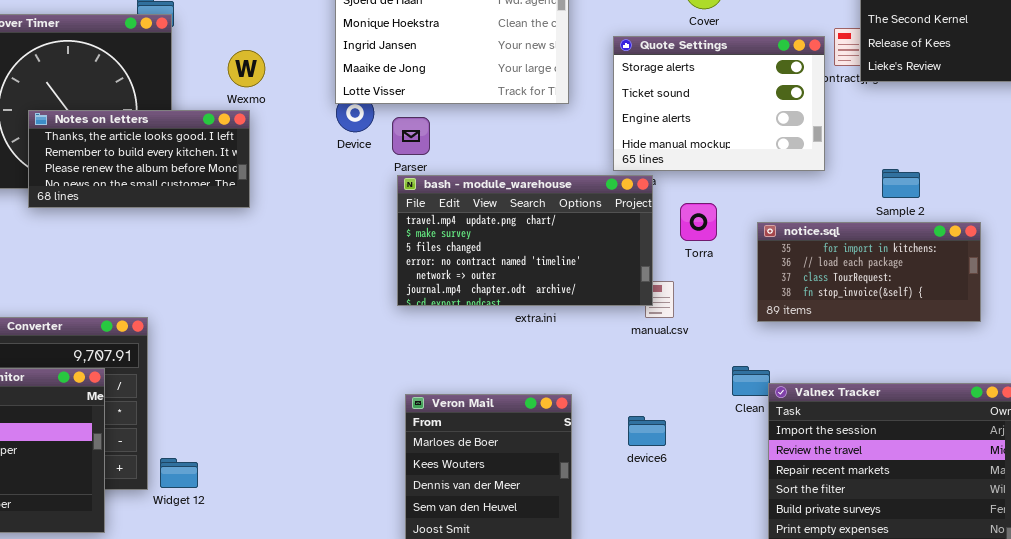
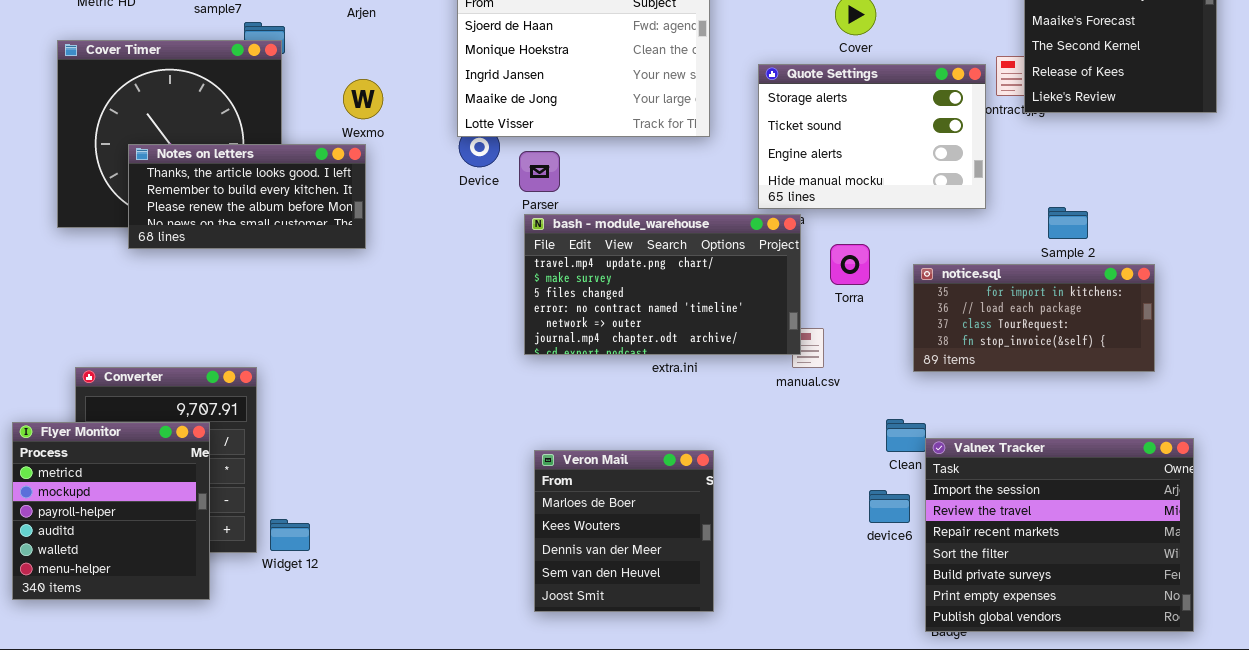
device6: [628,416,666,446] -> [869,490,910,523], moved

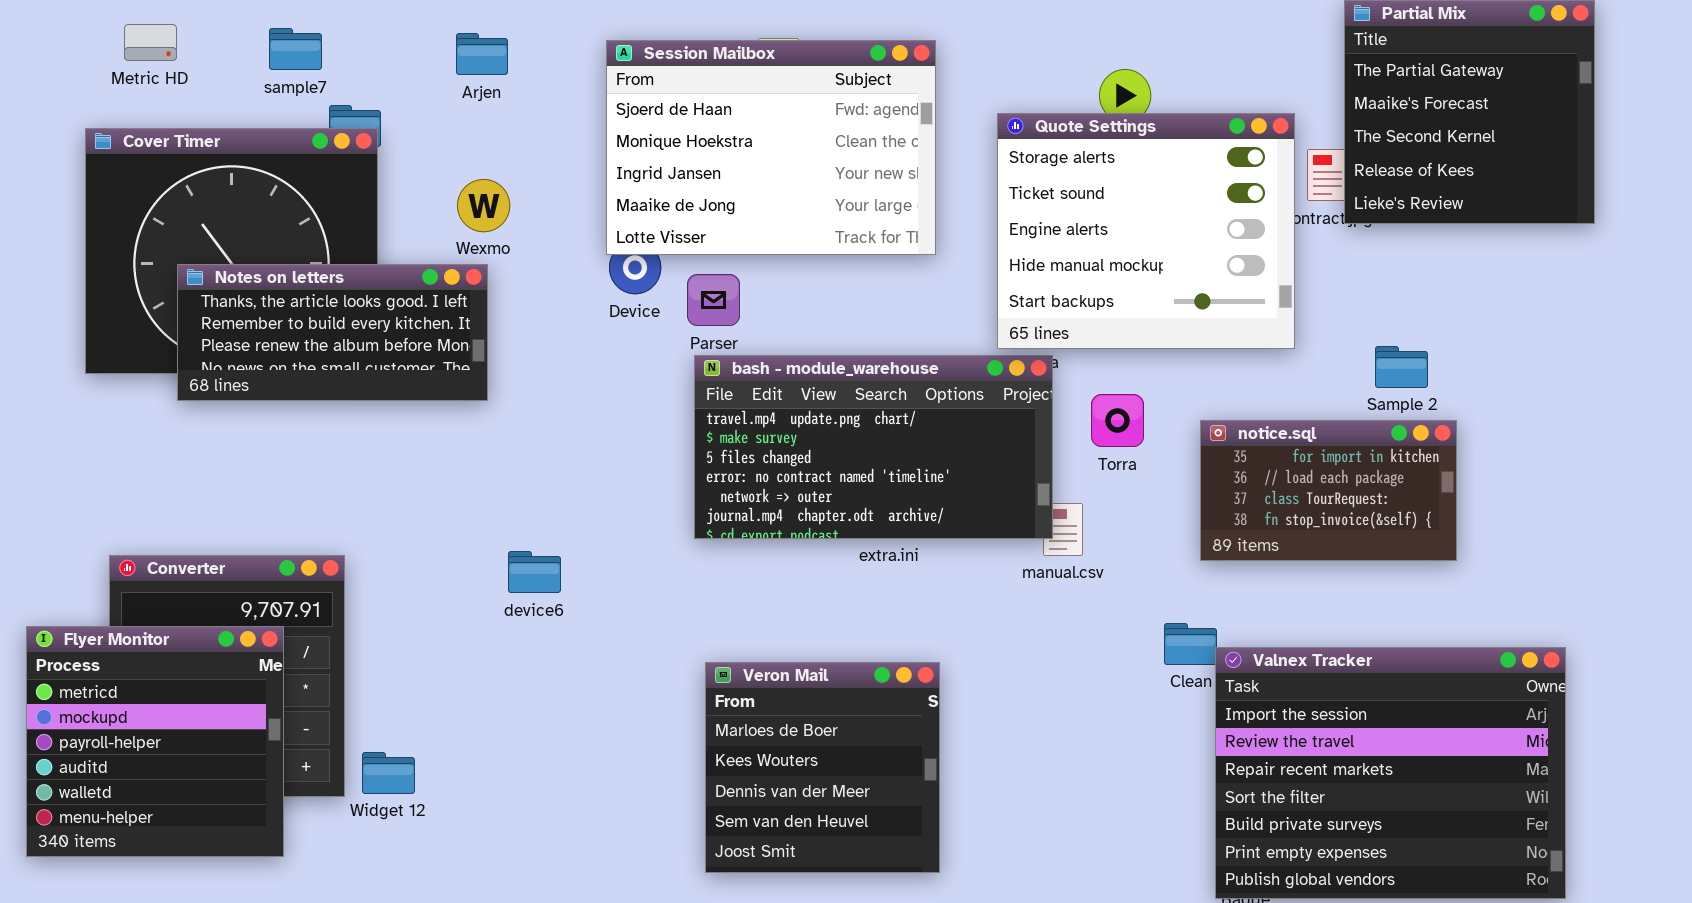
Quote Settings: [758,64,986,209] -> [997,113,1295,349], resized
notice.sql: [913,264,1155,372] -> [1200,420,1457,561], resized
device6: [869,490,910,523] -> [508,551,561,593], moved

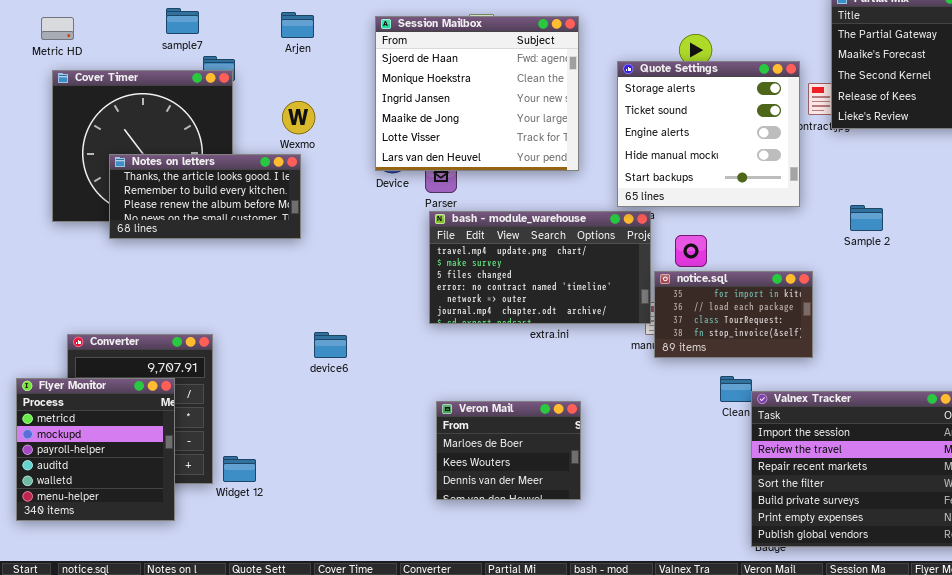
Metric HD: [124,24,177,61] -> [41,17,74,40], moved
Session Mailbox: [606,40,936,255] -> [375,16,579,171], resized
notice.sql: [1200,420,1457,561] -> [654,271,813,358], moved
Veron Mail: [705,662,940,873] -> [436,401,581,500], resized

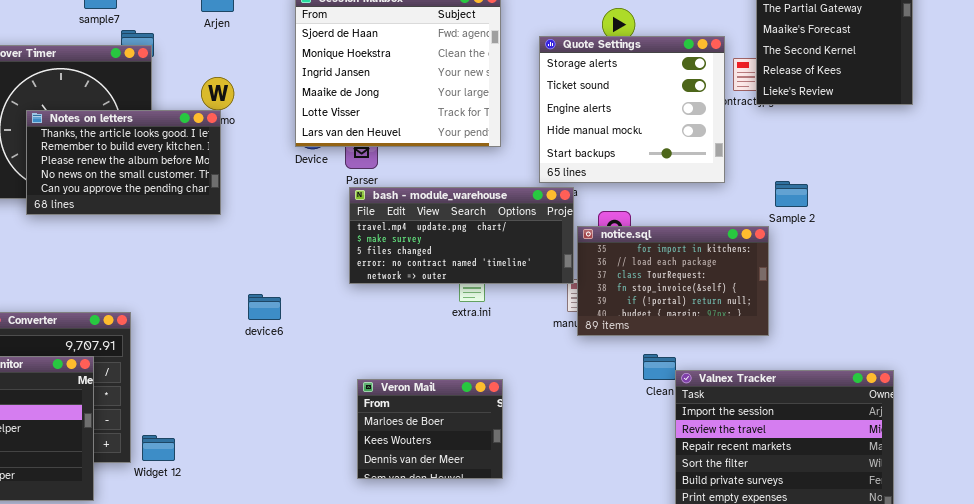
Notes on letters: [109,154,301,239] -> [26,110,221,215], resized
bash - module_warehouse: [429,211,651,324] -> [349,187,574,284], resized
notice.sql: [654,271,813,358] -> [577,226,769,336], resized
device6: [314,332,347,358] -> [248,294,281,320], moved

